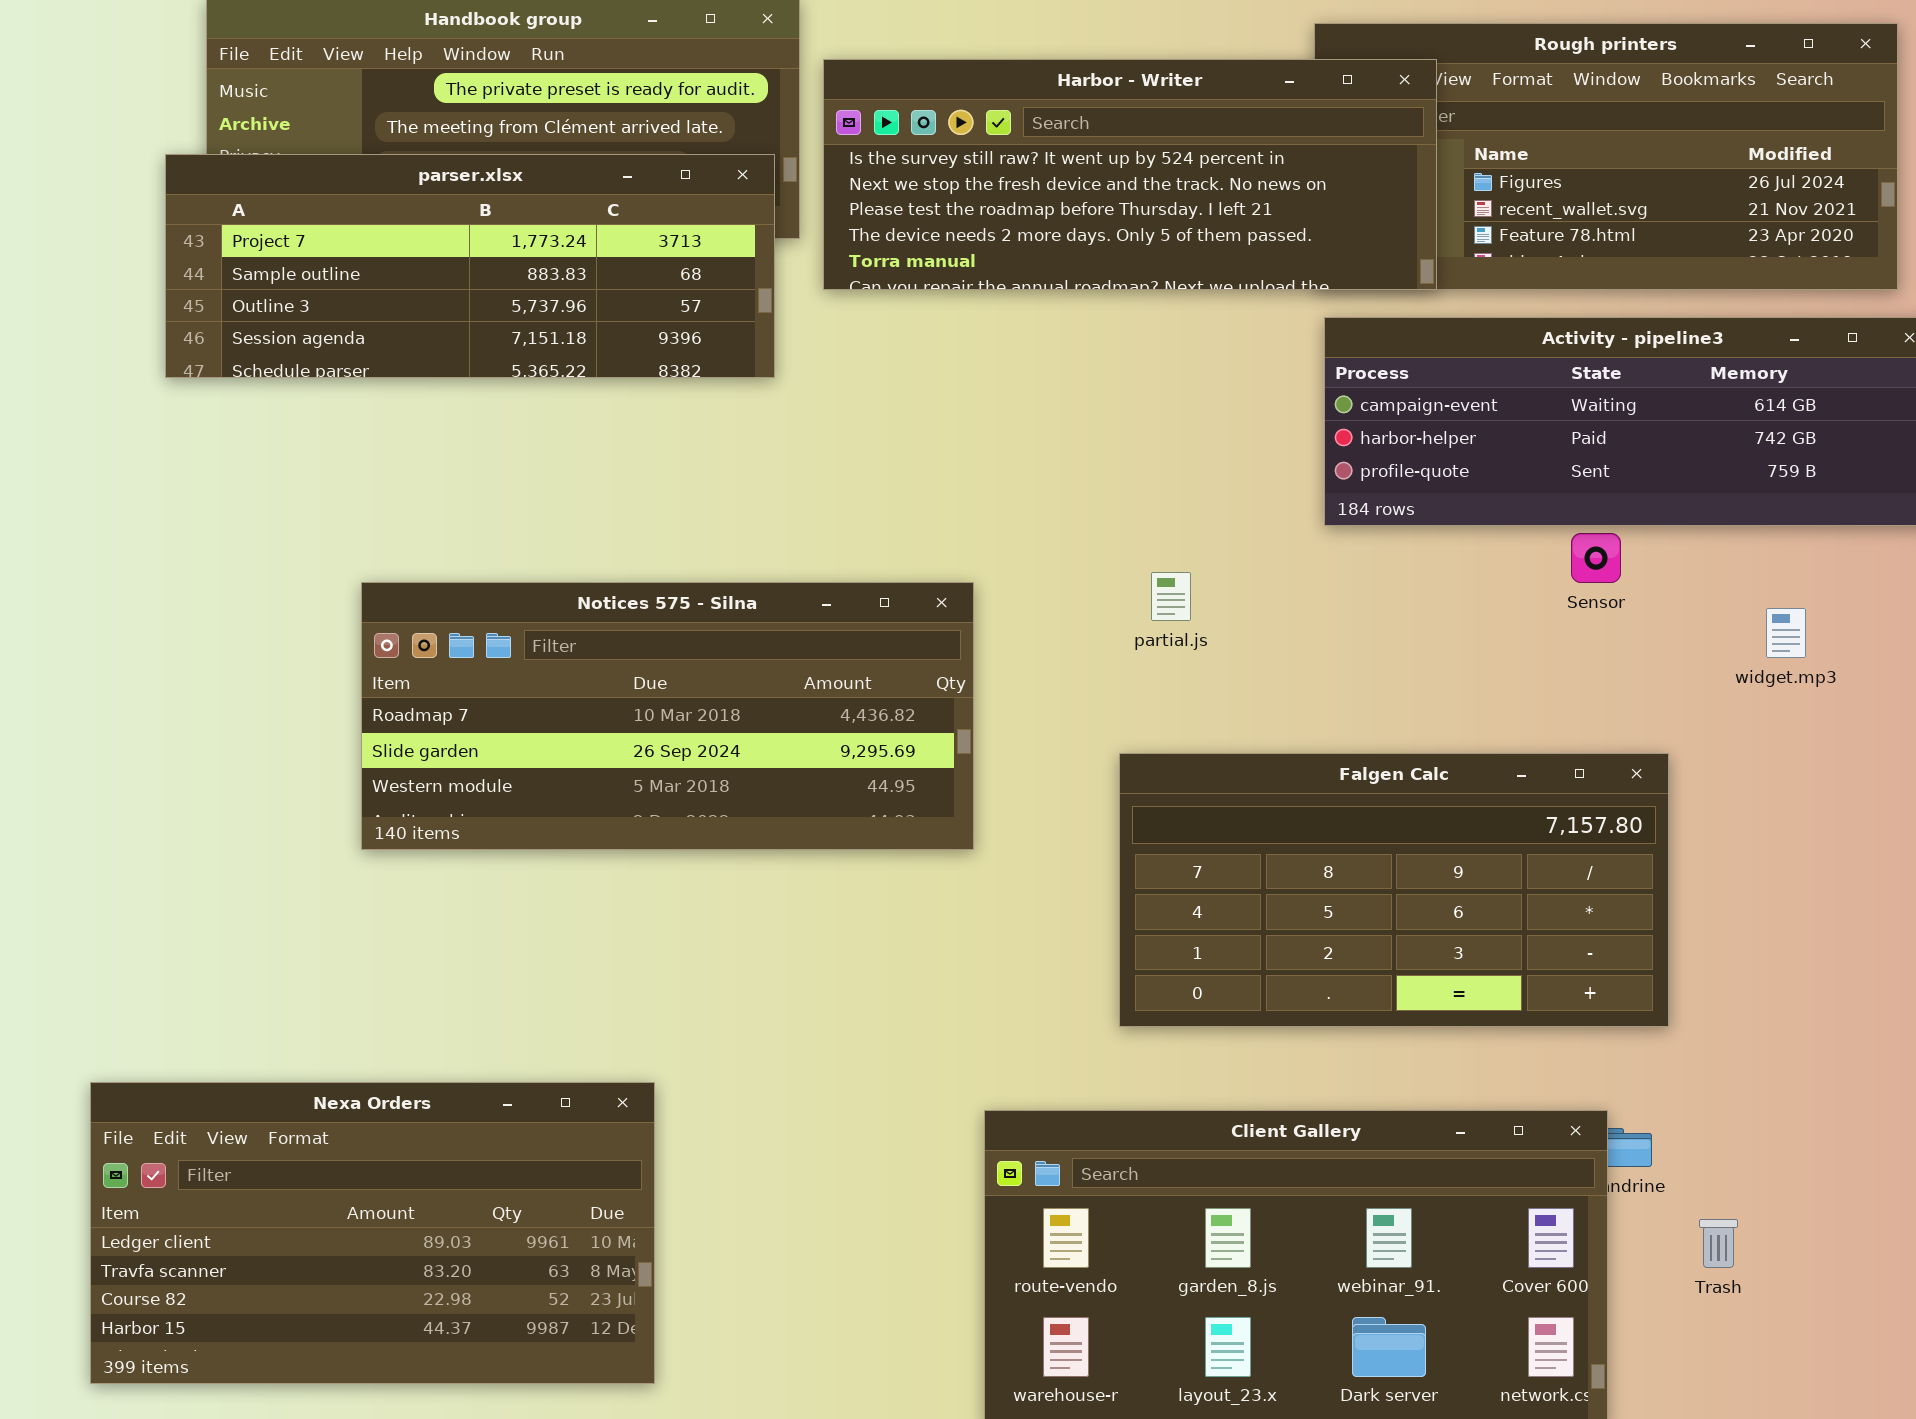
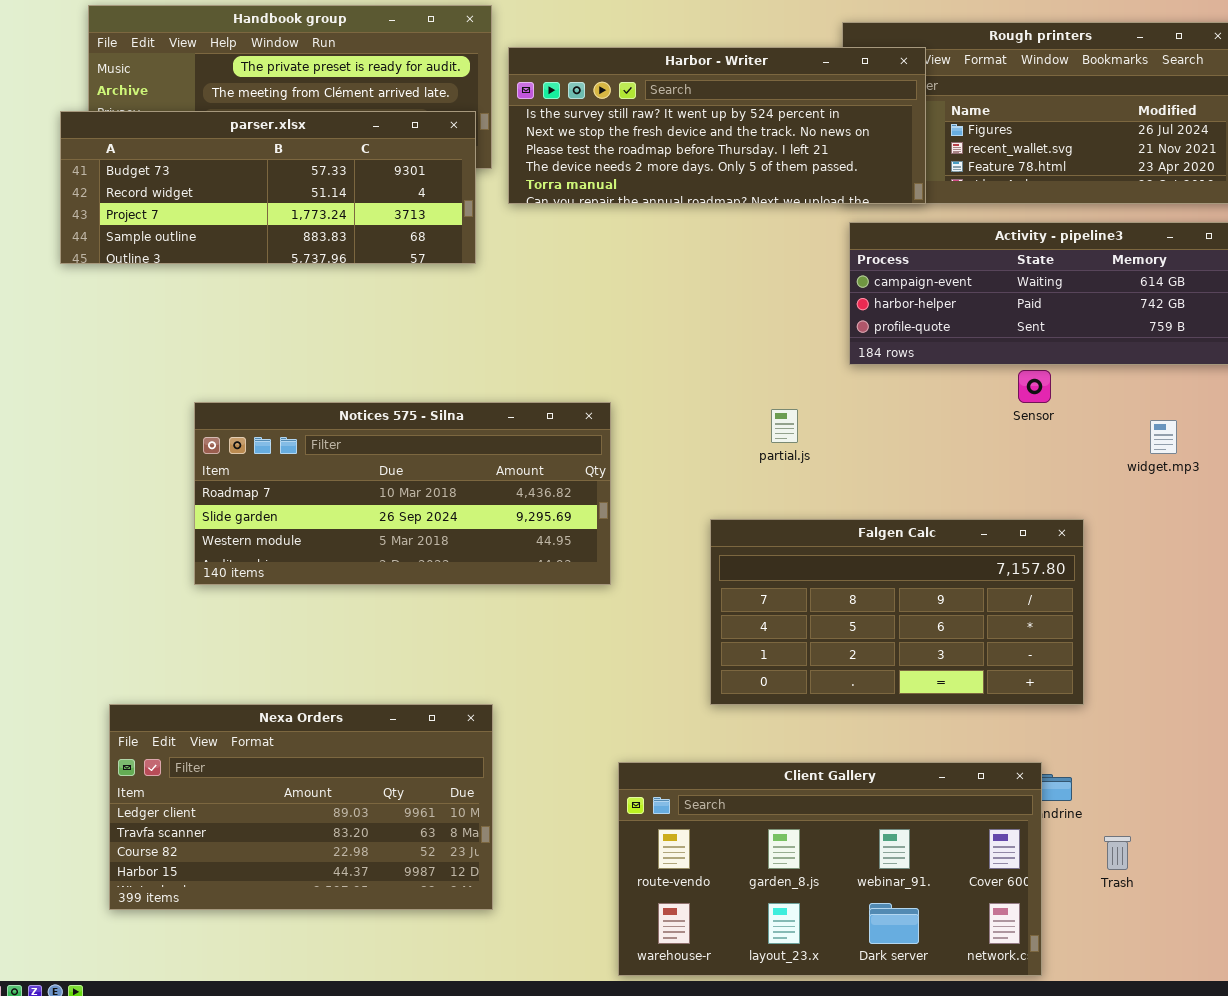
parser.xlsx: [165,154,775,378] -> [60,111,476,264], scrolled up 2 rows
partial.js: [1151,572,1191,621] -> [771,409,798,443], moved
Nexa Orders: [90,1082,655,1384] -> [109,704,493,910], moved

